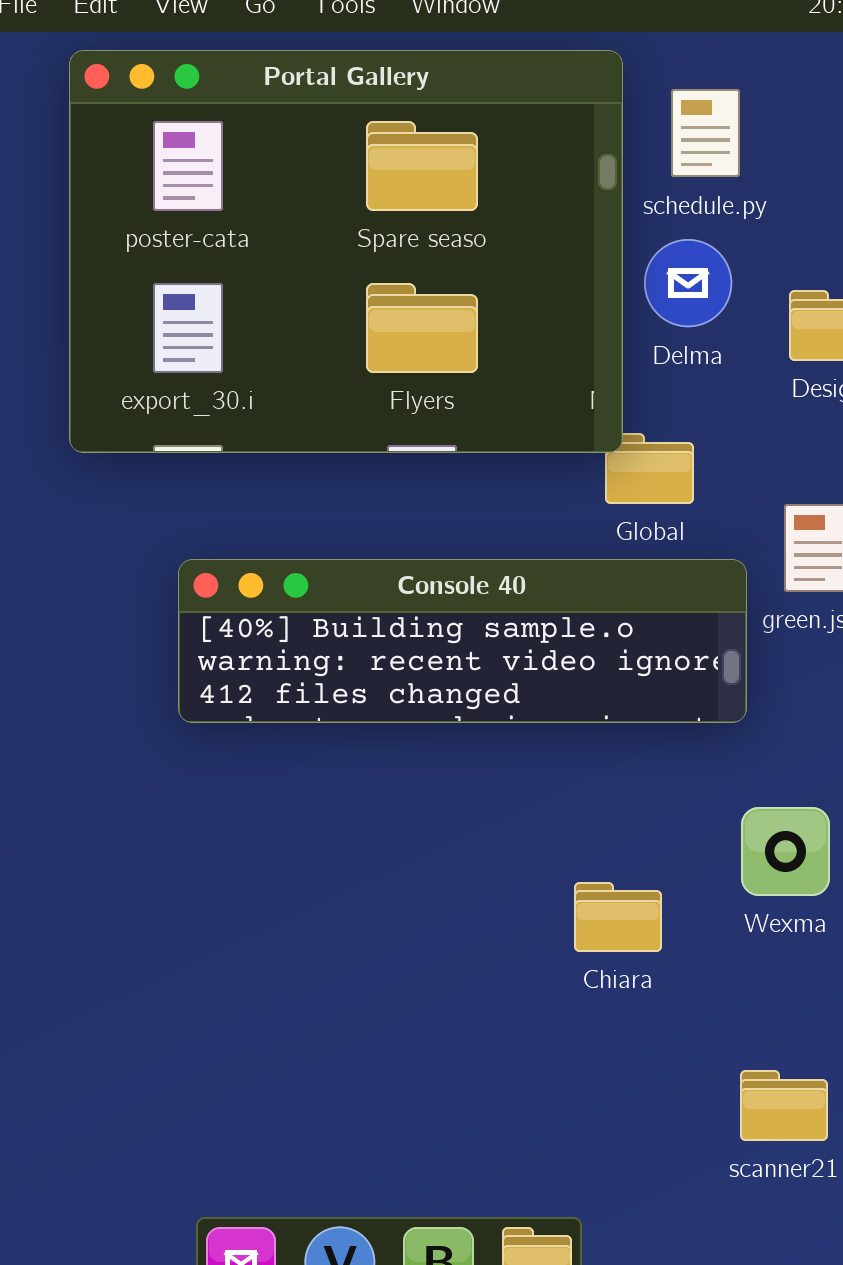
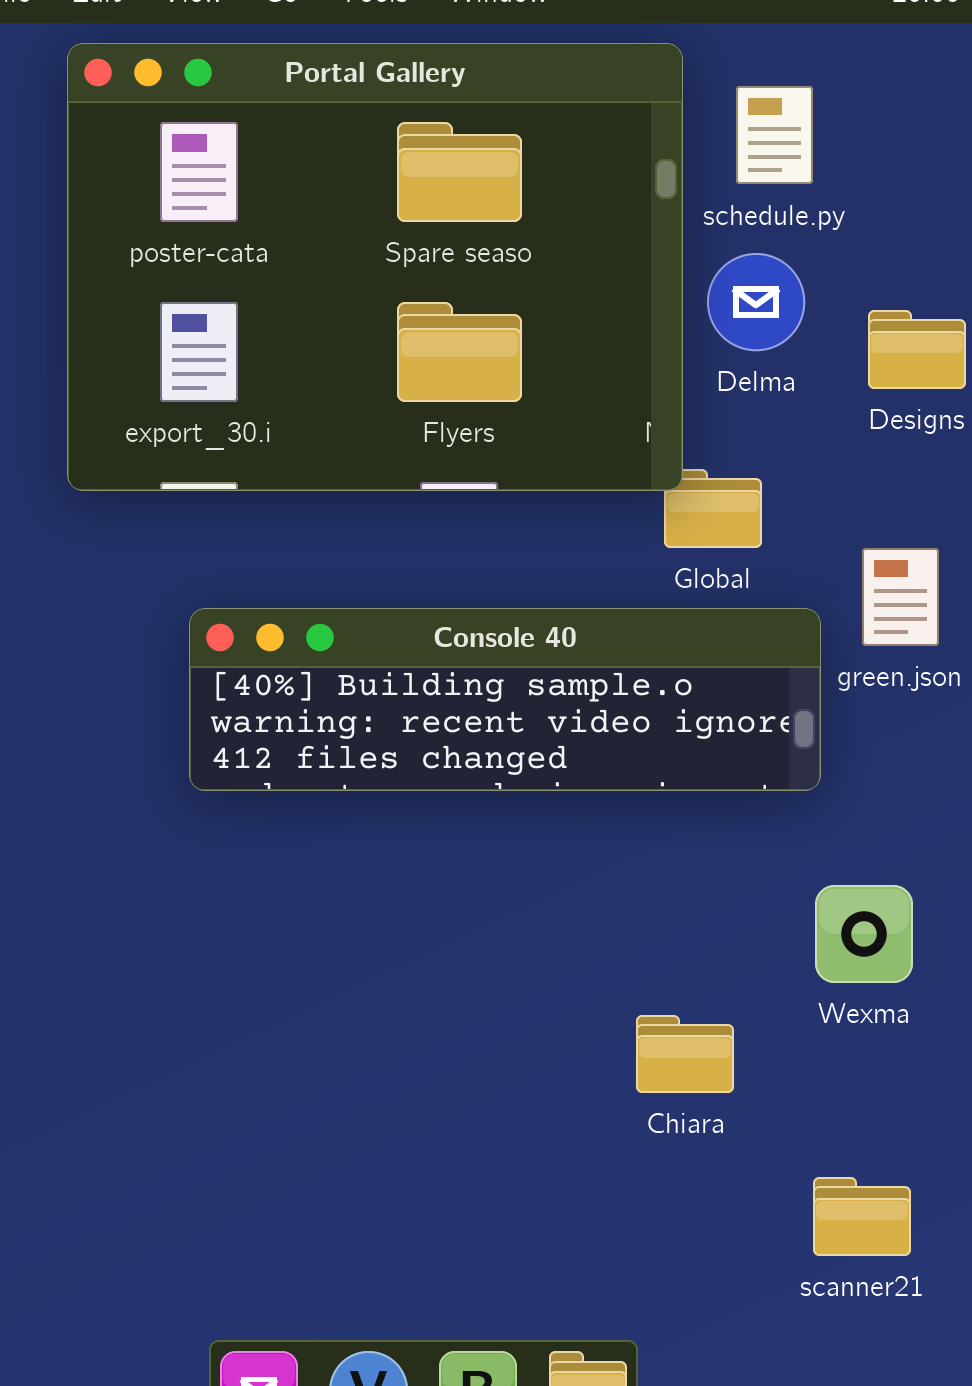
Chiara: [574,882,662,952] -> [636,1015,734,1093], moved

